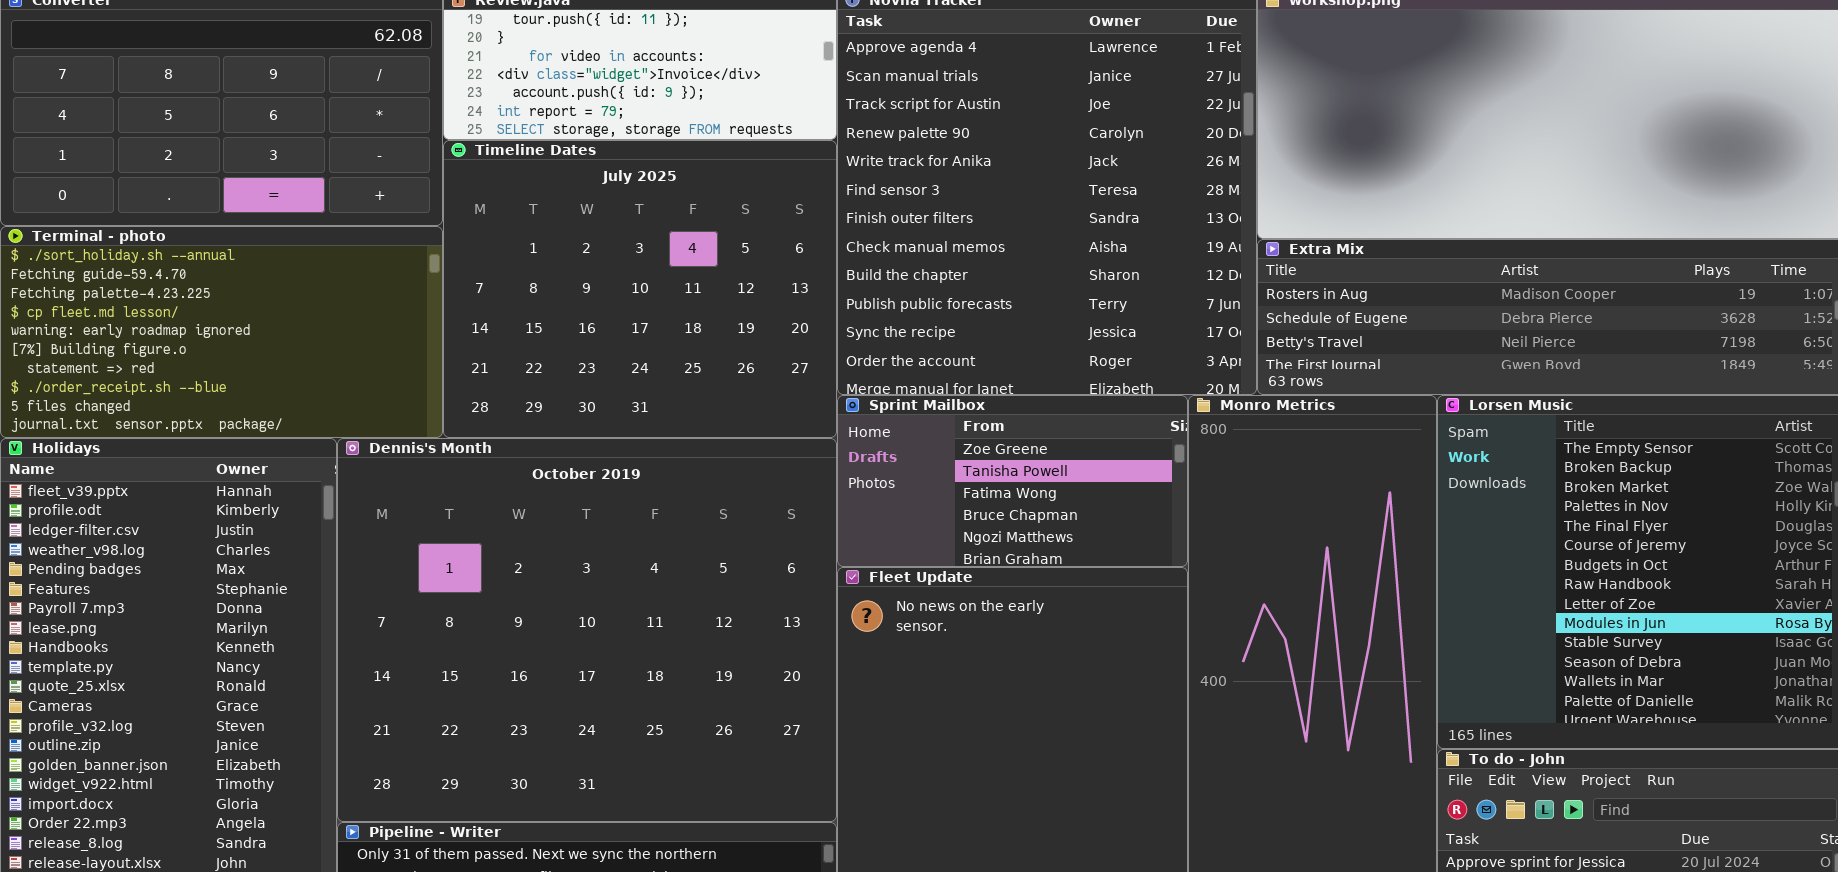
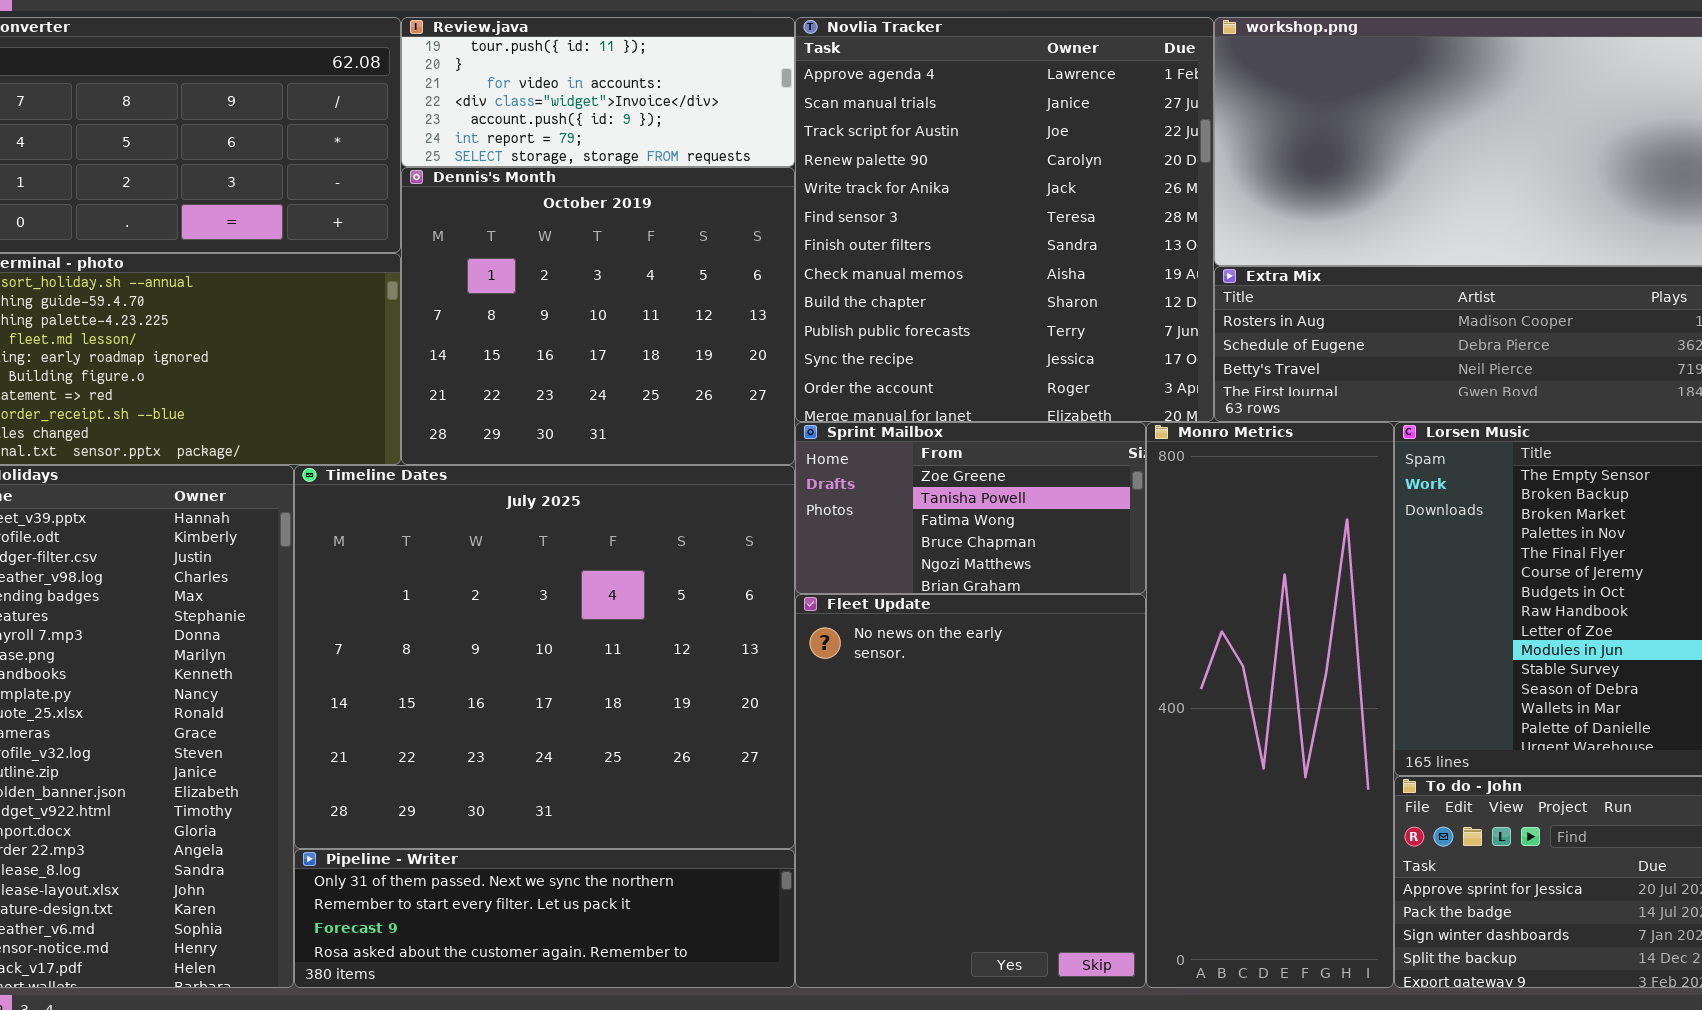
Timeline Dates: [443,140,837,438] -> [294,465,795,849], moved, resized
Dennis's Month: [337,438,837,822] -> [401,167,795,465], moved, resized

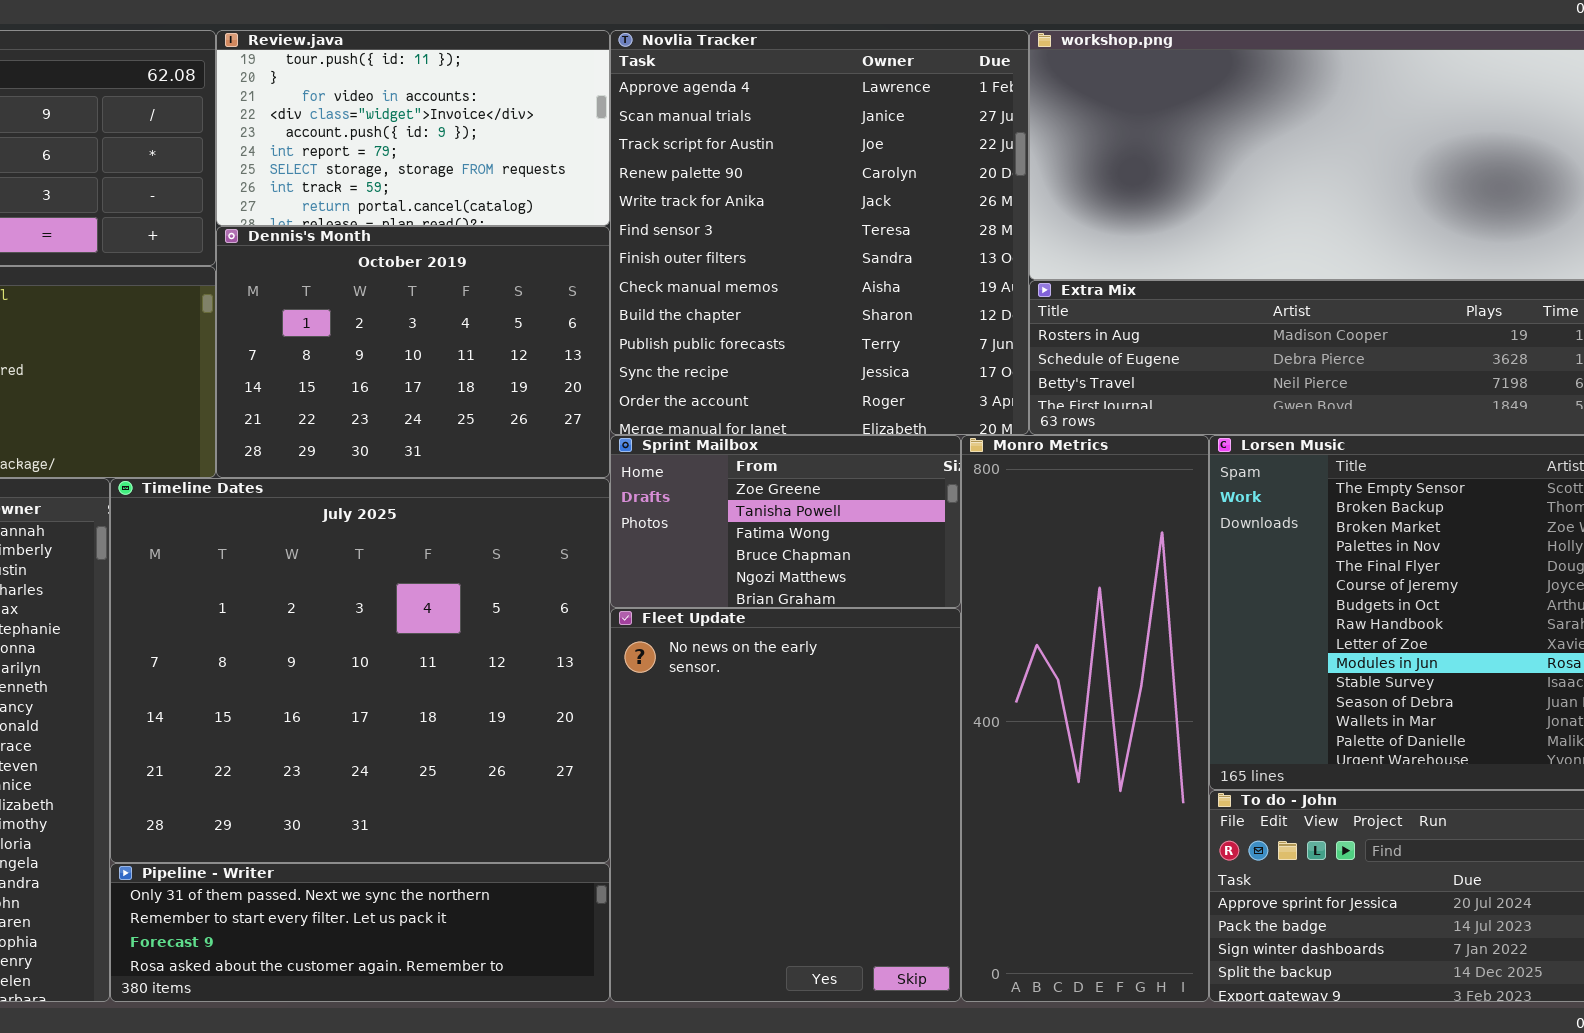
Review.java: [401,17,795,167] -> [216,30,610,226], resized
Dennis's Month: [401,167,795,465] -> [216,226,610,478], resized

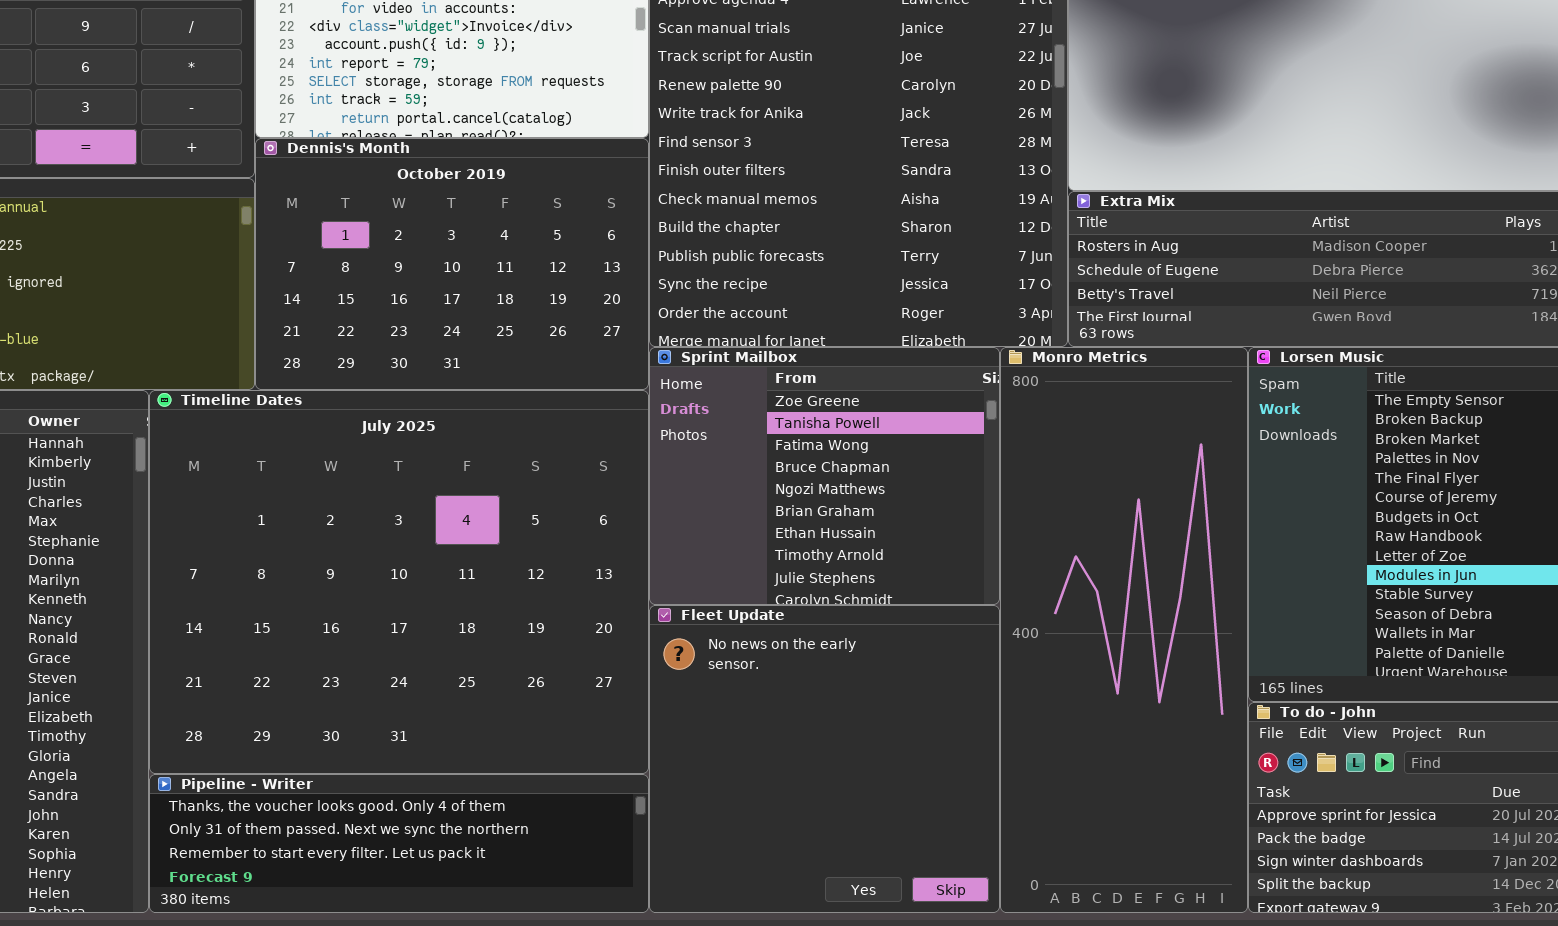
Sprint Mailbox: [610,435,961,608] -> [649,347,1000,605], resized
Fleet Update: [610,608,961,1002] -> [649,605,1000,913], resized
Pipeline - Writer: [110,863,610,1002] -> [149,774,649,913], scrolled up 1 row

